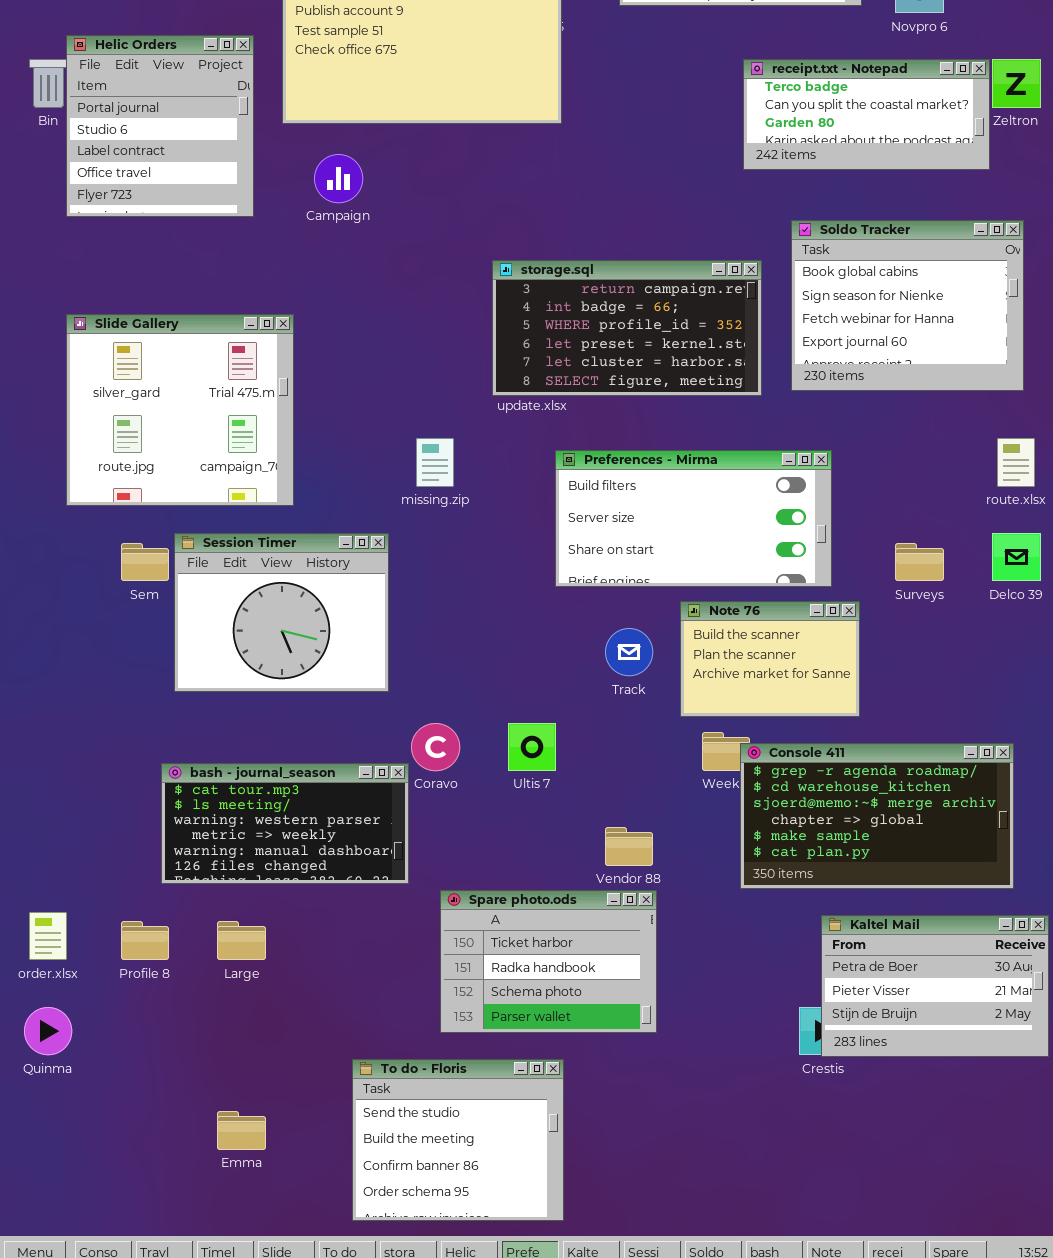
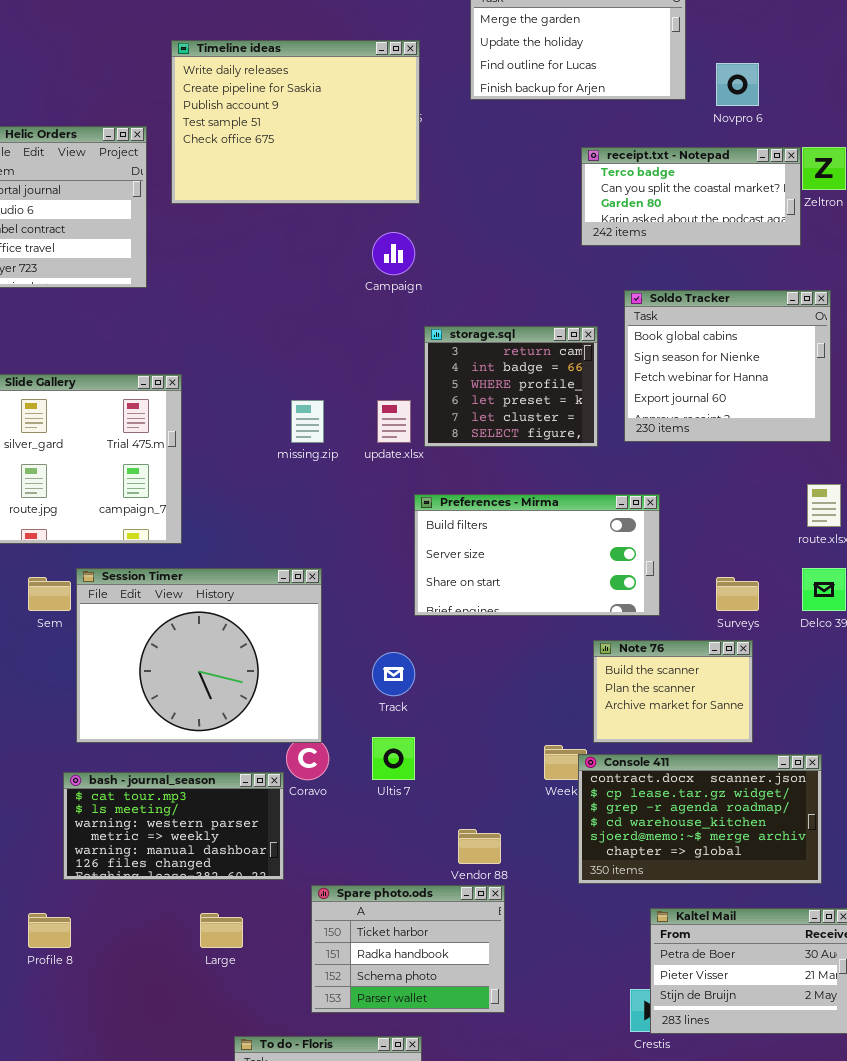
Campaign: [314,154,363,203] -> [372,232,415,275], moved
storage.sql: [492,260,762,396] -> [424,326,598,447], resized
missing.zip: [416,438,454,487] -> [291,400,324,443], moved
Session Timer: [174,533,389,692] -> [76,568,322,743], resized
Note 76: [680,601,860,717] -> [593,640,753,743], moved
Track: [605,628,653,676] -> [372,652,415,696], moved
Console 411: [740,743,1014,889] -> [578,754,822,884], scrolled up 2 rows
Large: [217,921,266,960] -> [200,913,243,948], moved

